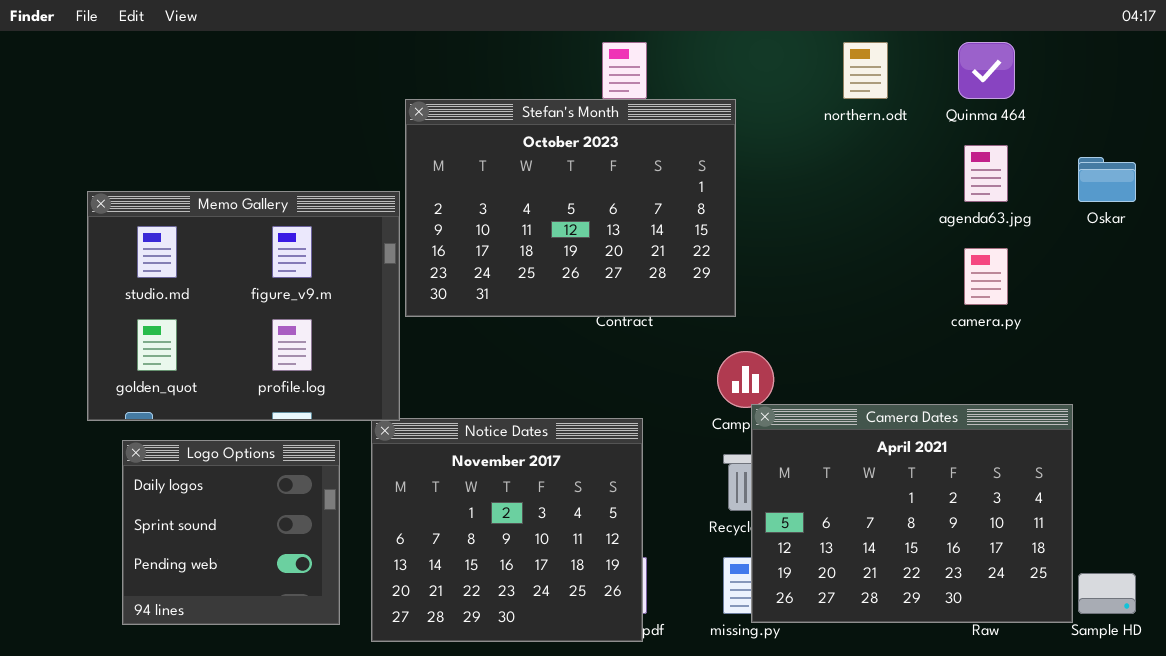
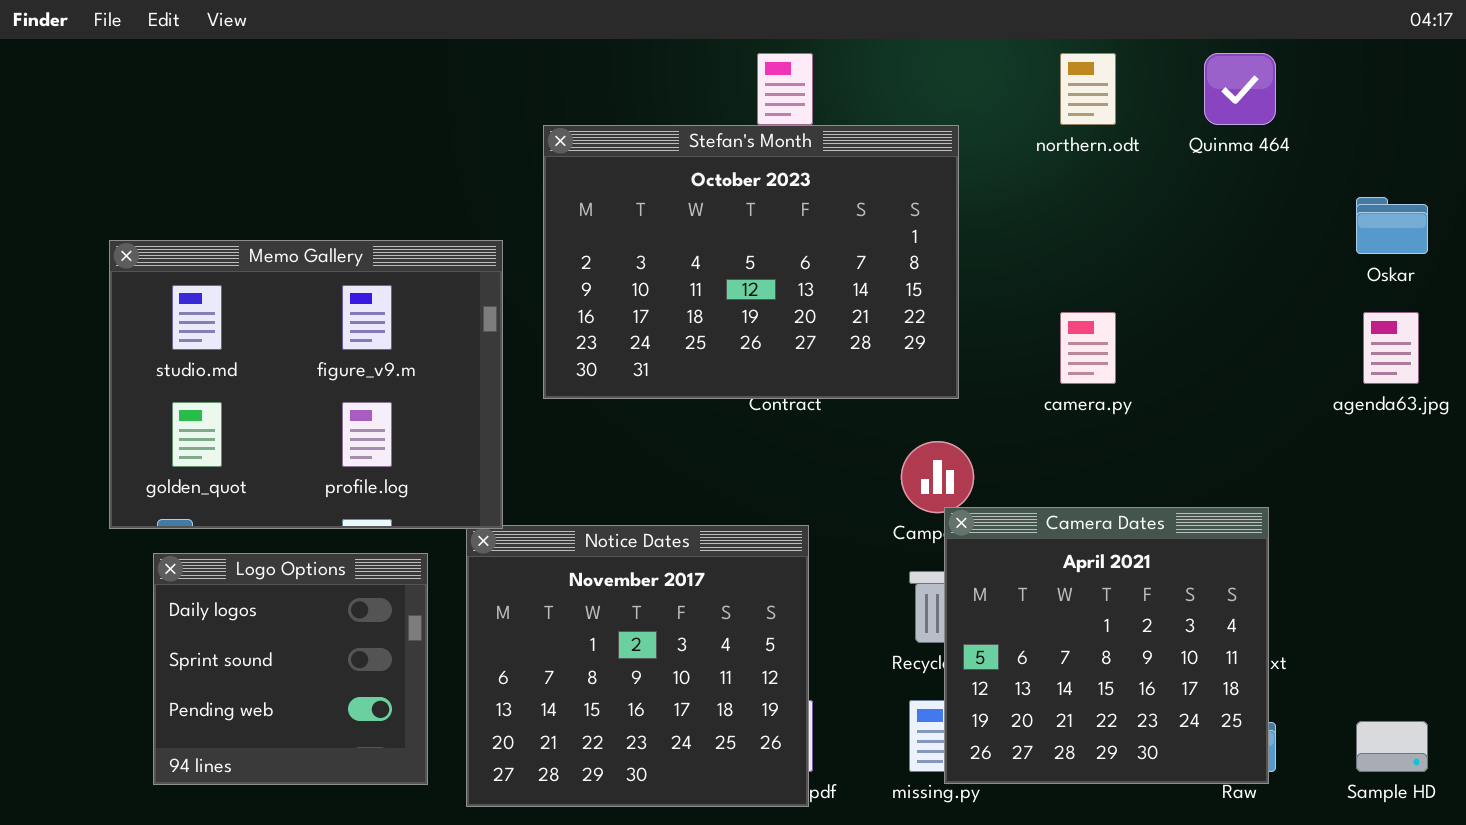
Stefan's Month: [405,99,736,317] -> [543,125,959,399], moved
agenda63.jpg: [964,145,1008,202] -> [1363,312,1419,384], moved
camera.py: [964,248,1008,305] -> [1060,312,1116,384], moved
Camera Dates: [751,404,1073,623] -> [944,507,1269,784], resized

